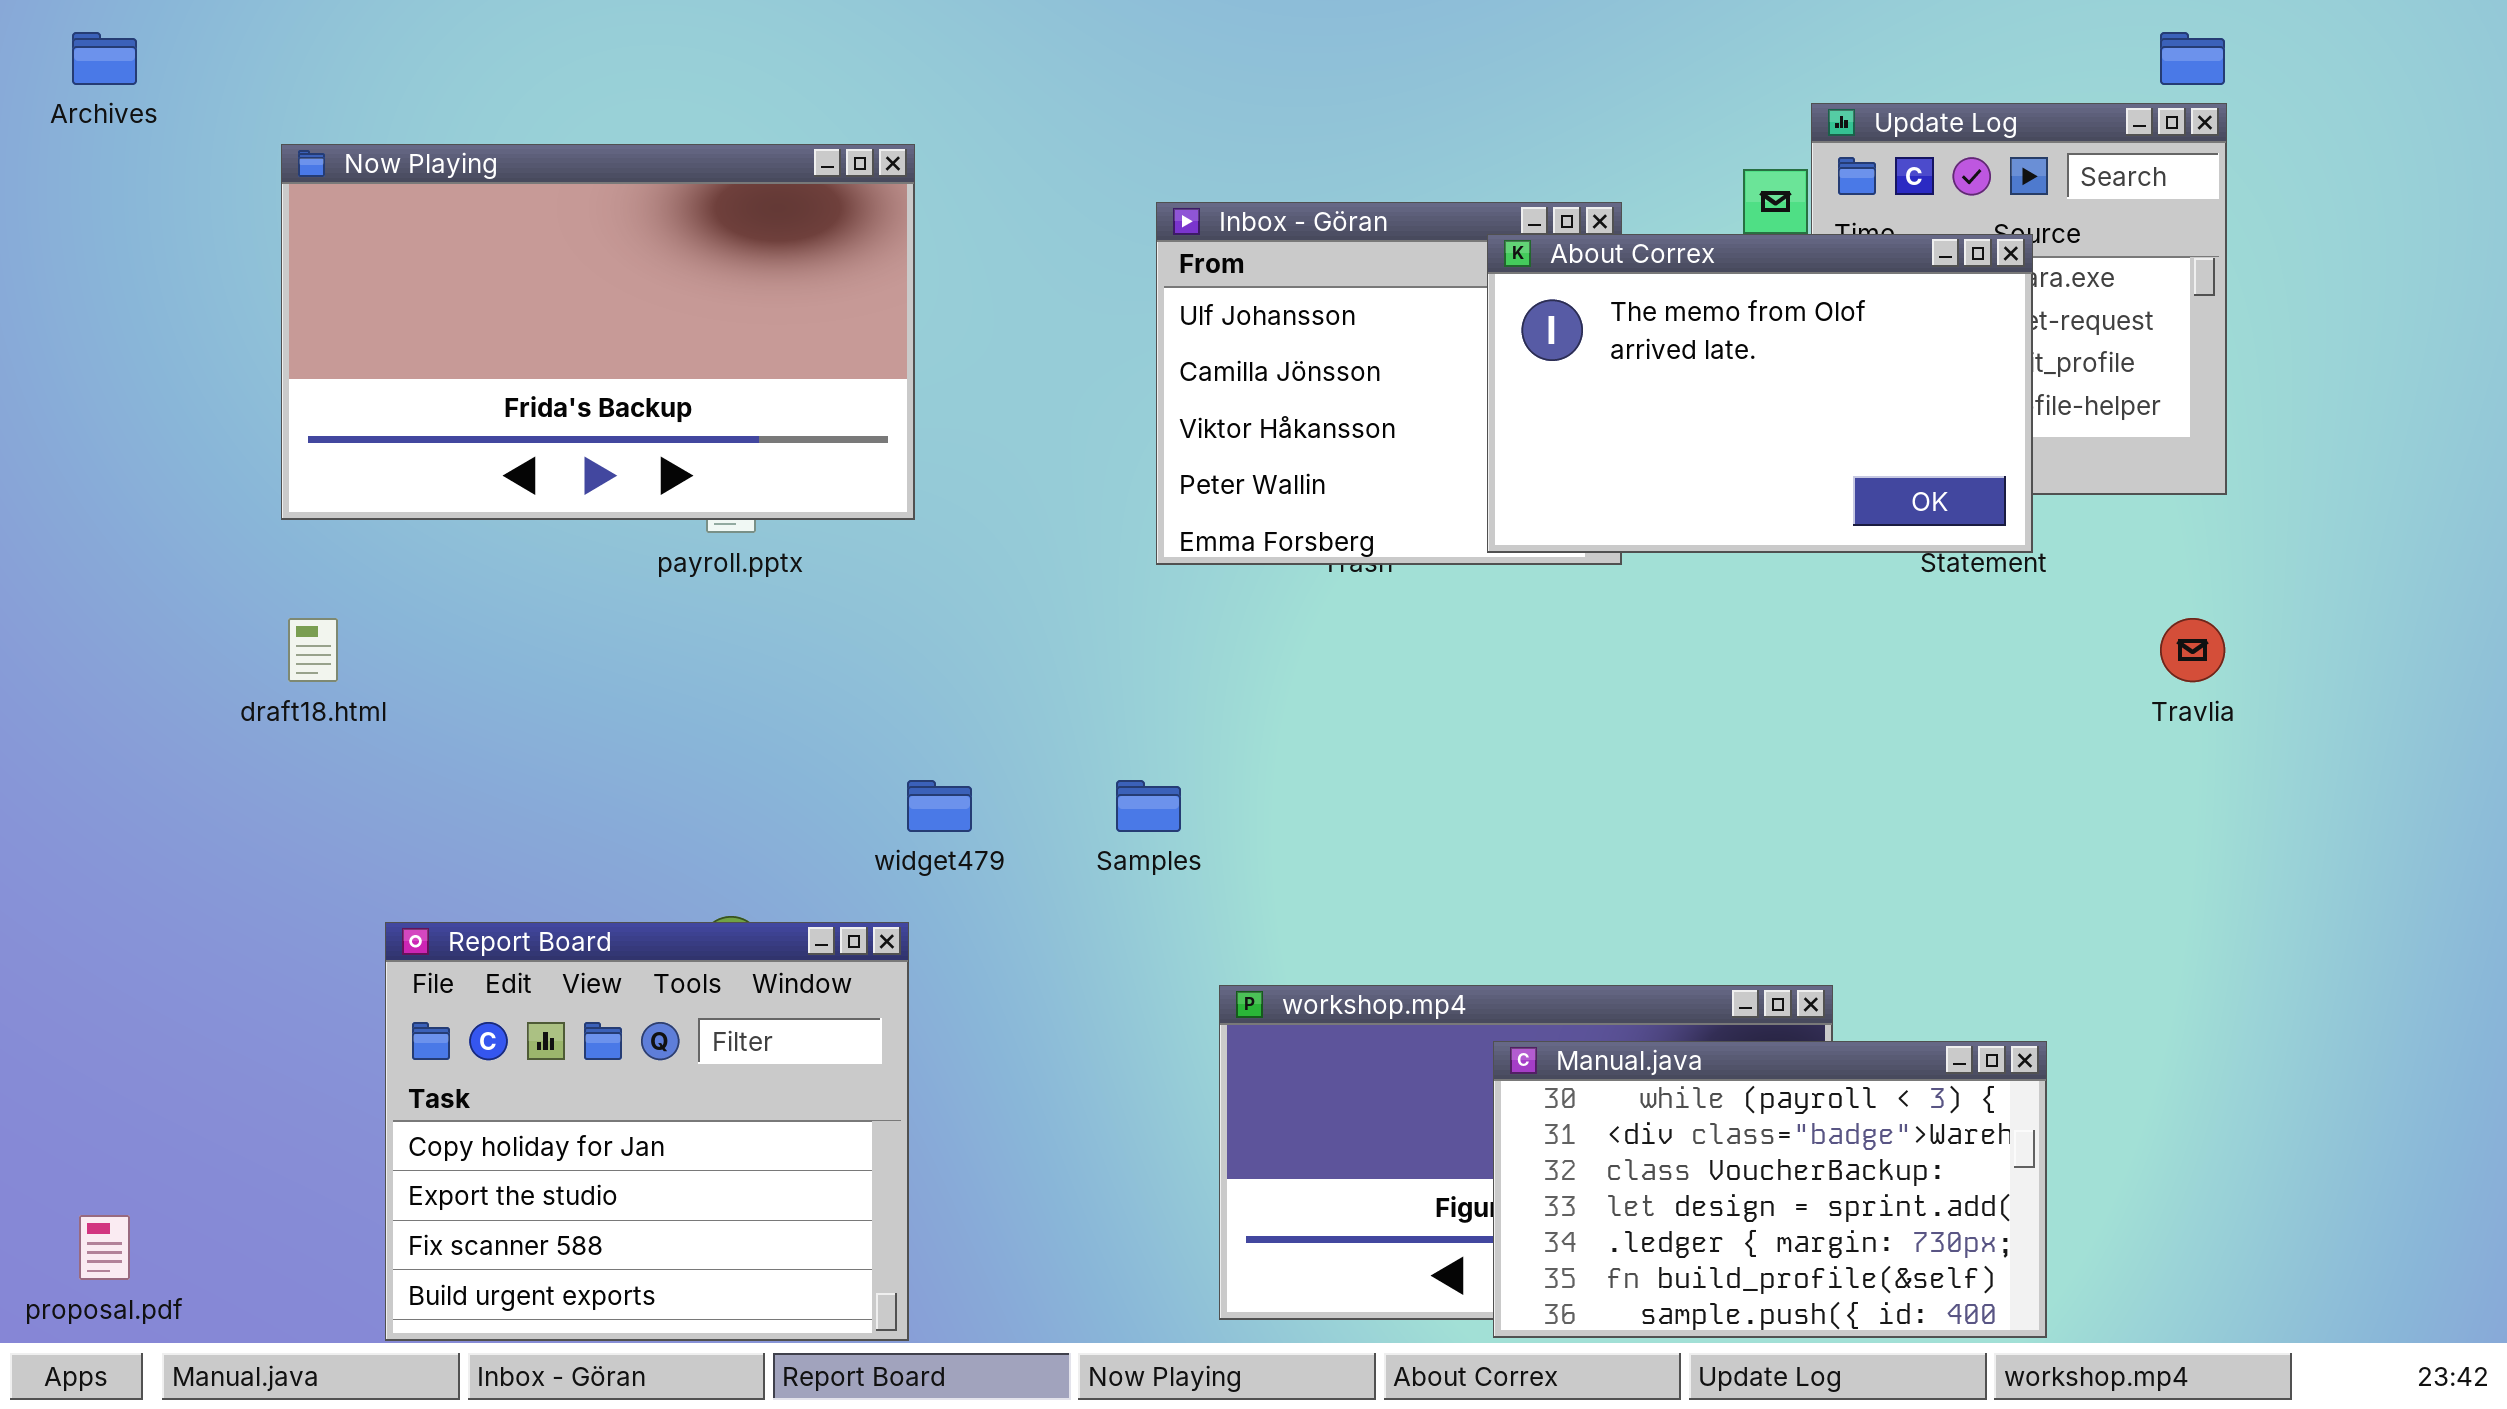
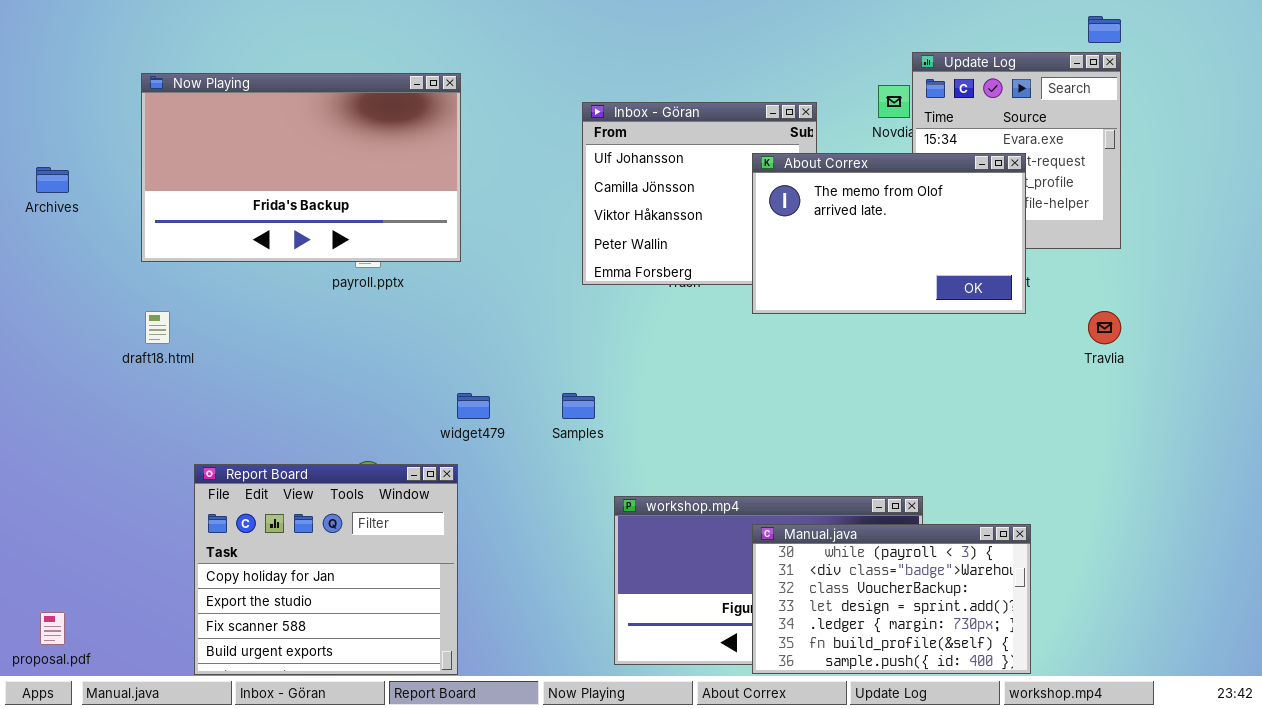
Archives: [72,32,137,85] -> [36,167,69,193], moved
About Correx: [1487,234,2033,553] -> [752,153,1026,314], moved

